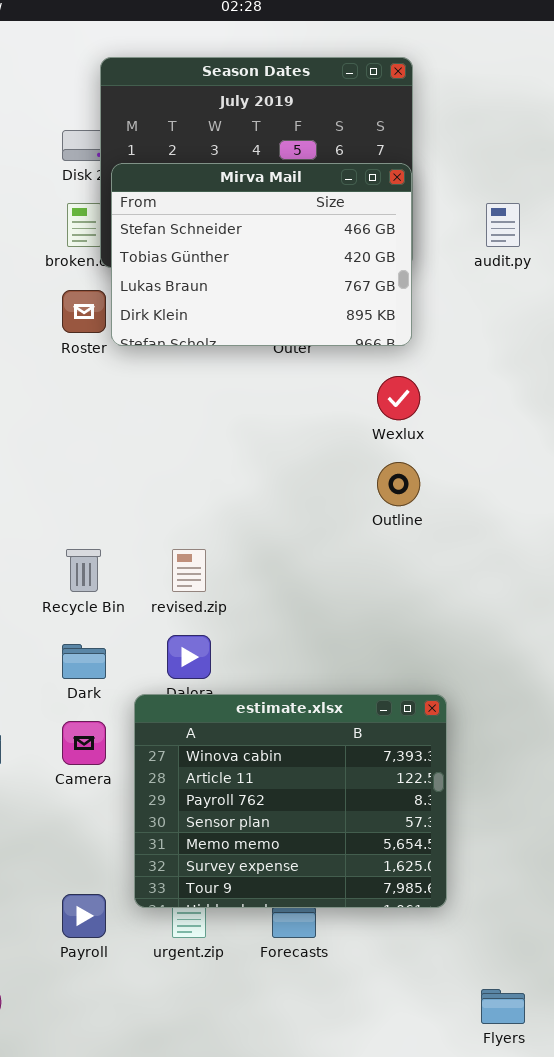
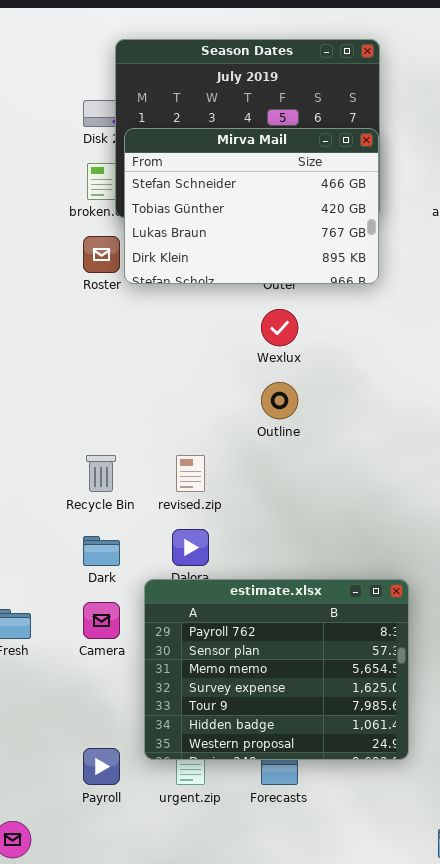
Wexlux: [377,376,420,420] -> [261,309,298,346], moved
Outline: [377,462,420,506] -> [261,382,298,419], moved
estimate.xlsx: [134,694,447,908] -> [144,579,409,760], scrolled down 2 rows

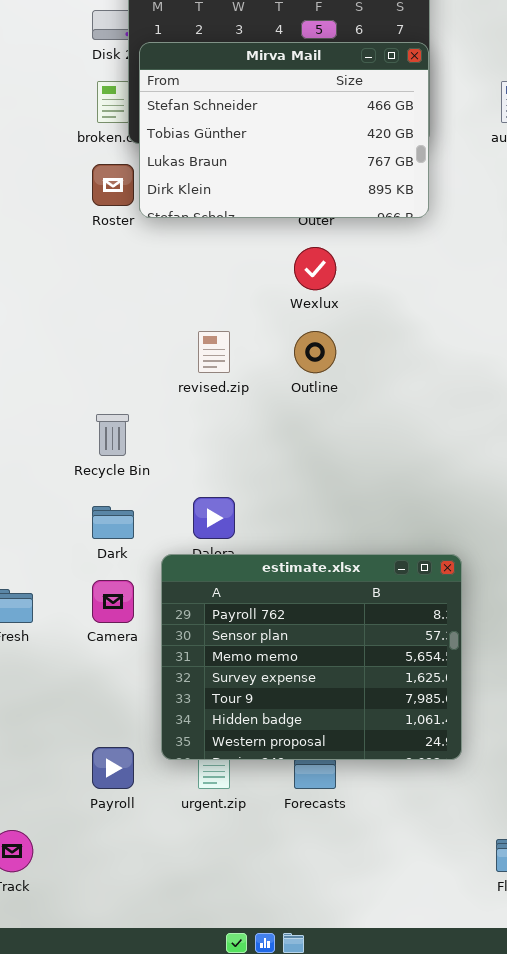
revised.zip: [176,455,205,492] -> [198,331,230,373], moved

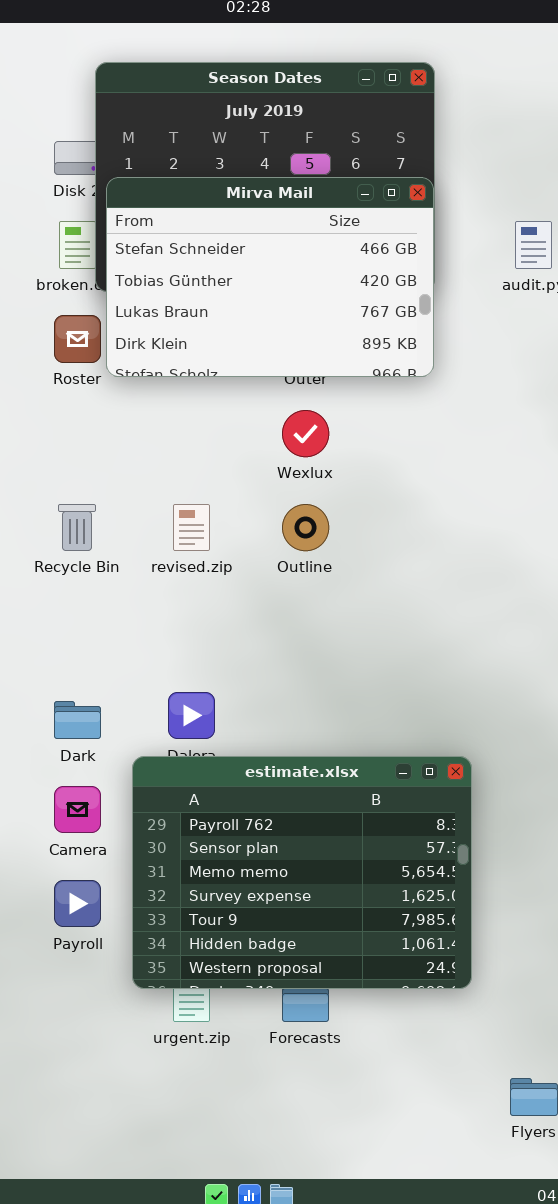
Recycle Bin: [96,414,129,456] -> [58,504,96,551], moved
Payroll: [92,747,134,789] -> [54,880,101,927], moved

